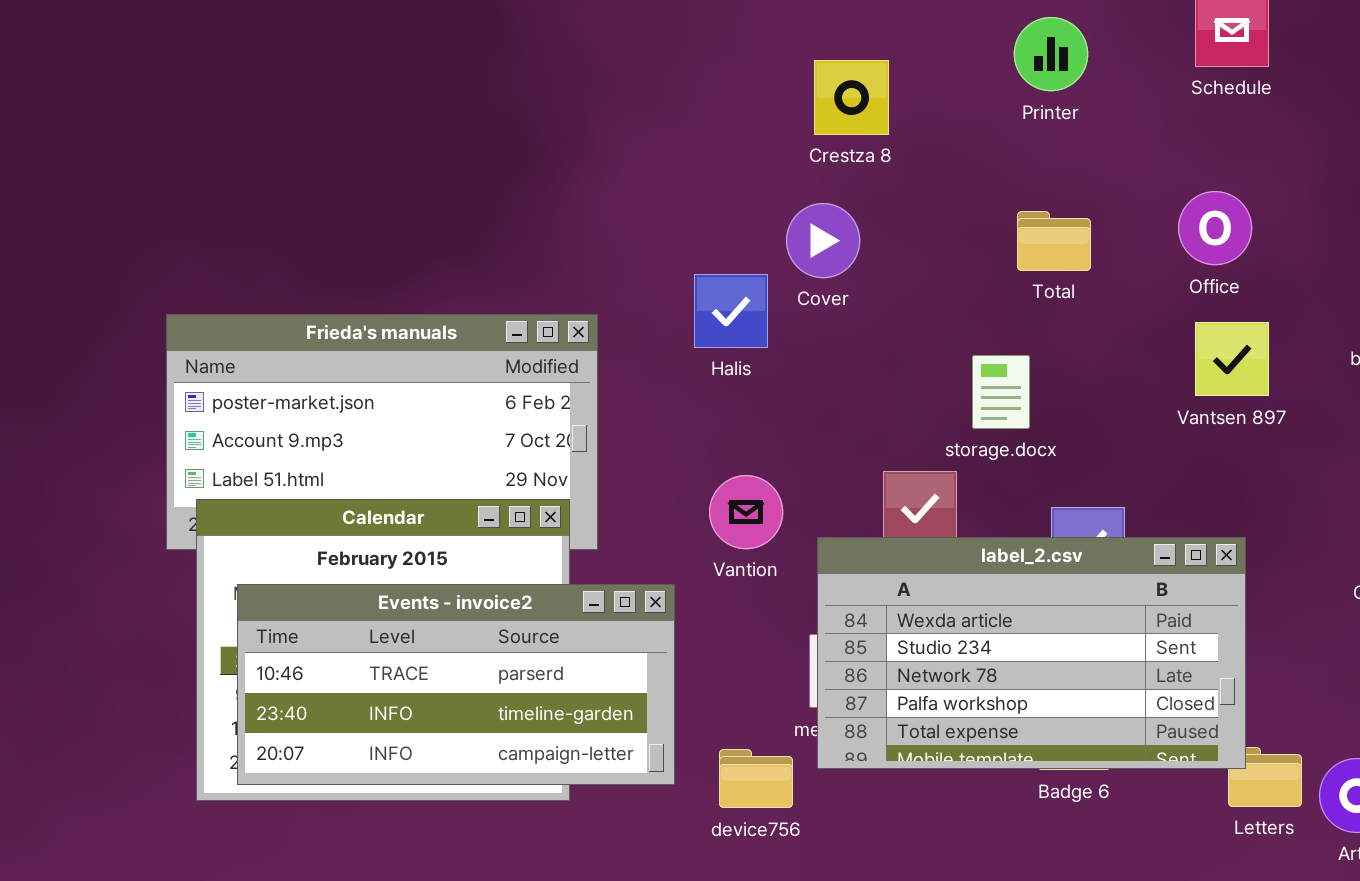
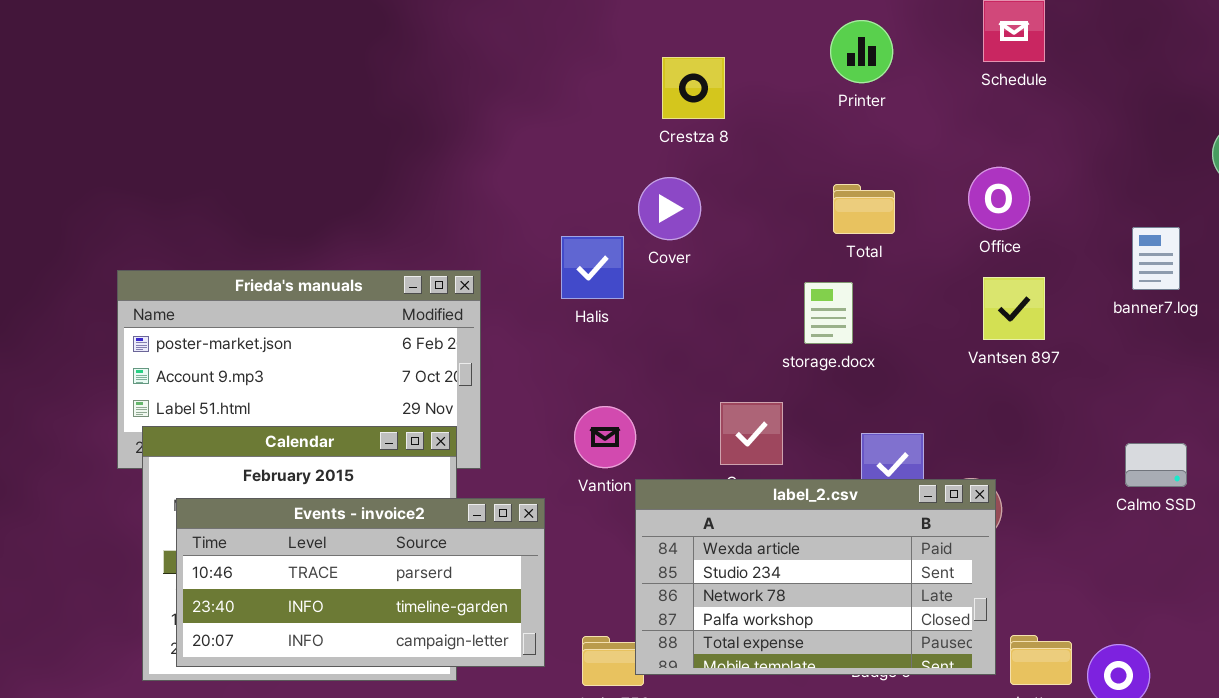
storage.docx: [972,355,1030,429] -> [804,282,853,344], moved
label_2.csv: [817,537,1246,769] -> [635,479,996,675], moved

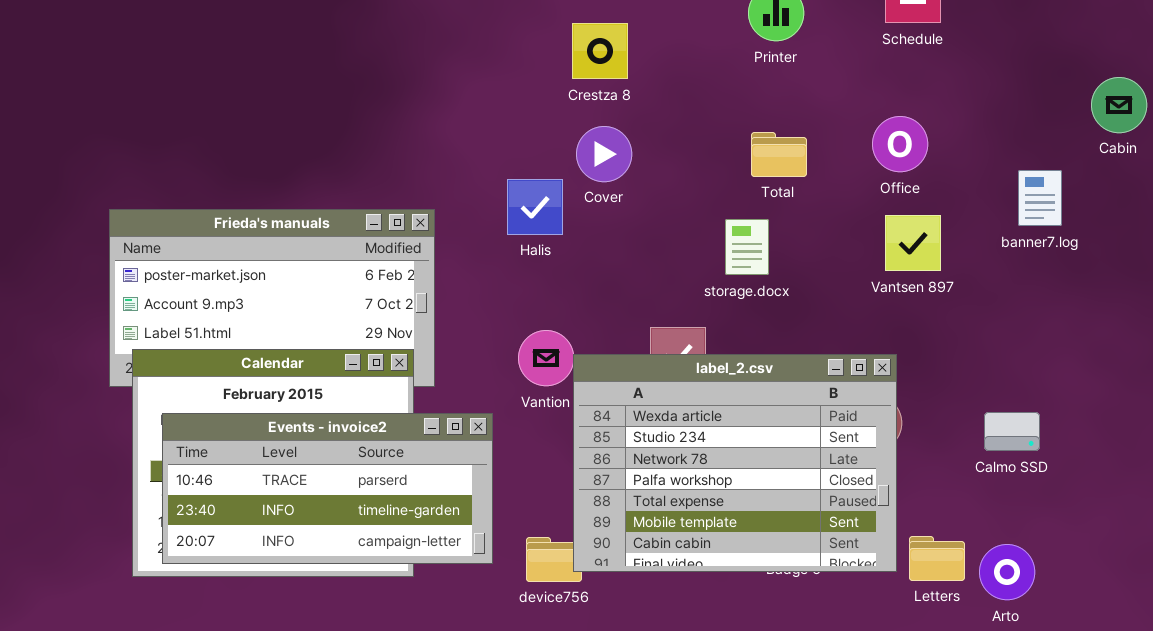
Crestza 8: [662,57,725,119] -> [572,23,628,79], moved
Calmo SSD: [1125,443,1187,487] -> [984,412,1040,451], moved
label_2.csv: [635,479,996,675] -> [573,354,897,572], resized

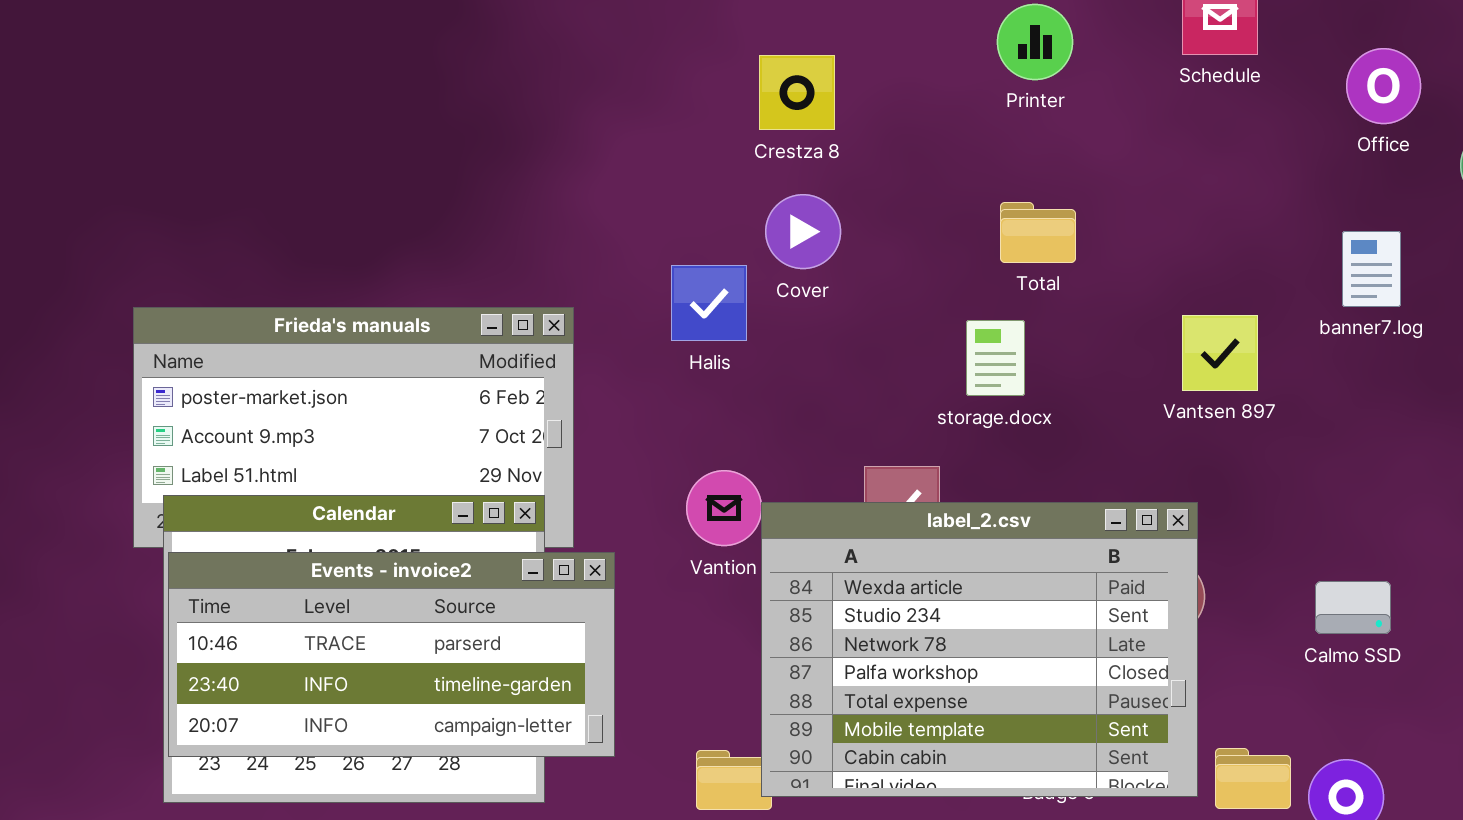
Office: [872,116,928,172] -> [1346,48,1421,124], moved
banner7.log: [1018,170,1062,226] -> [1342,231,1401,307], moved
Events - invoice2: [162,413,493,564] -> [168,552,615,757], moved

